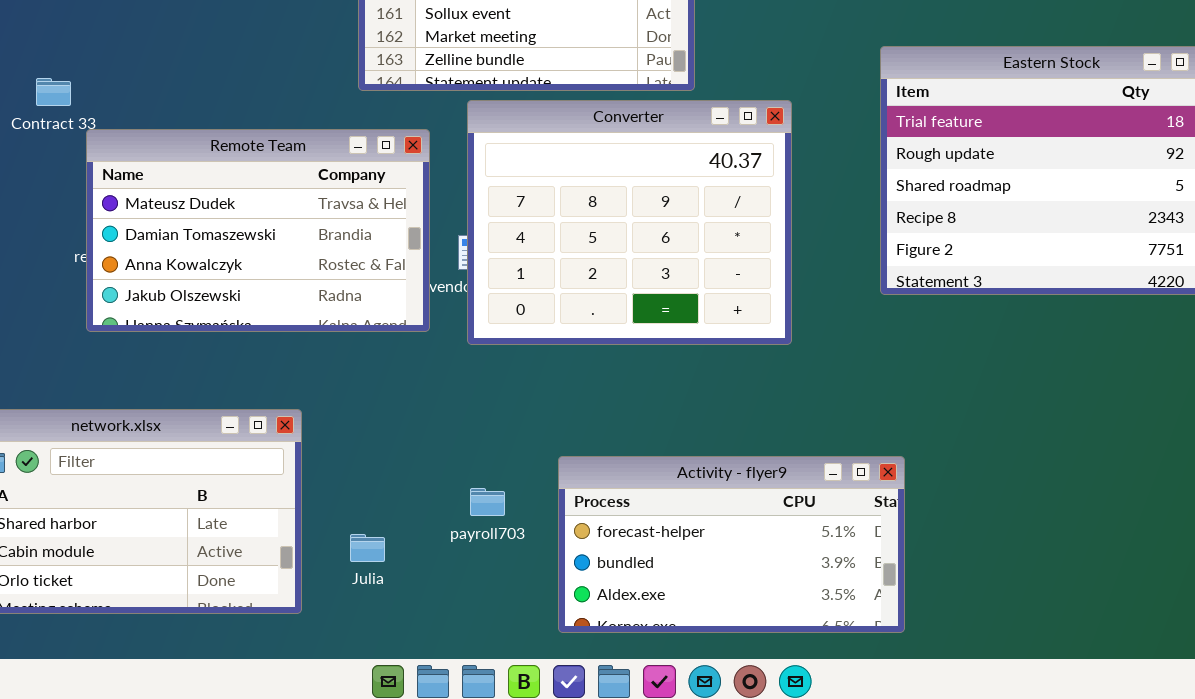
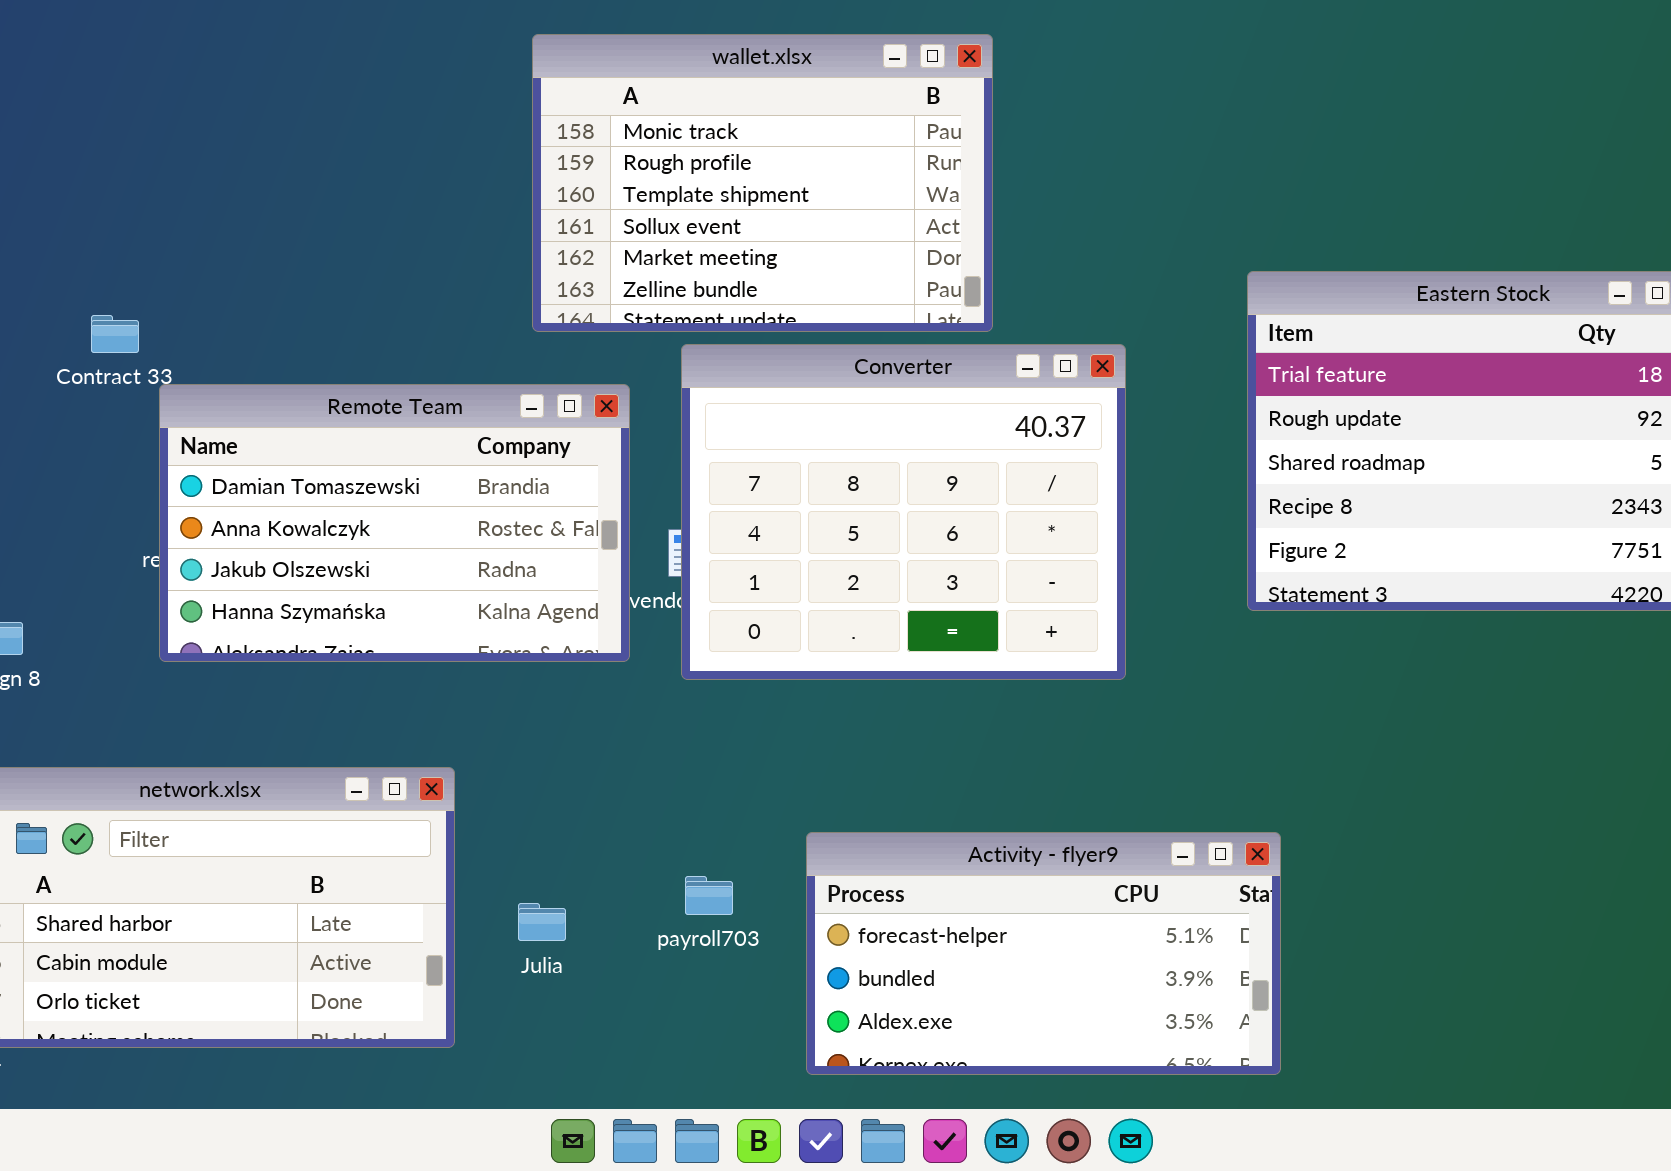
Remote Team: [86,129,430,332] -> [159,384,630,662], scrolled down 1 row
Julia: [350,534,385,562] -> [518,903,566,941], moved

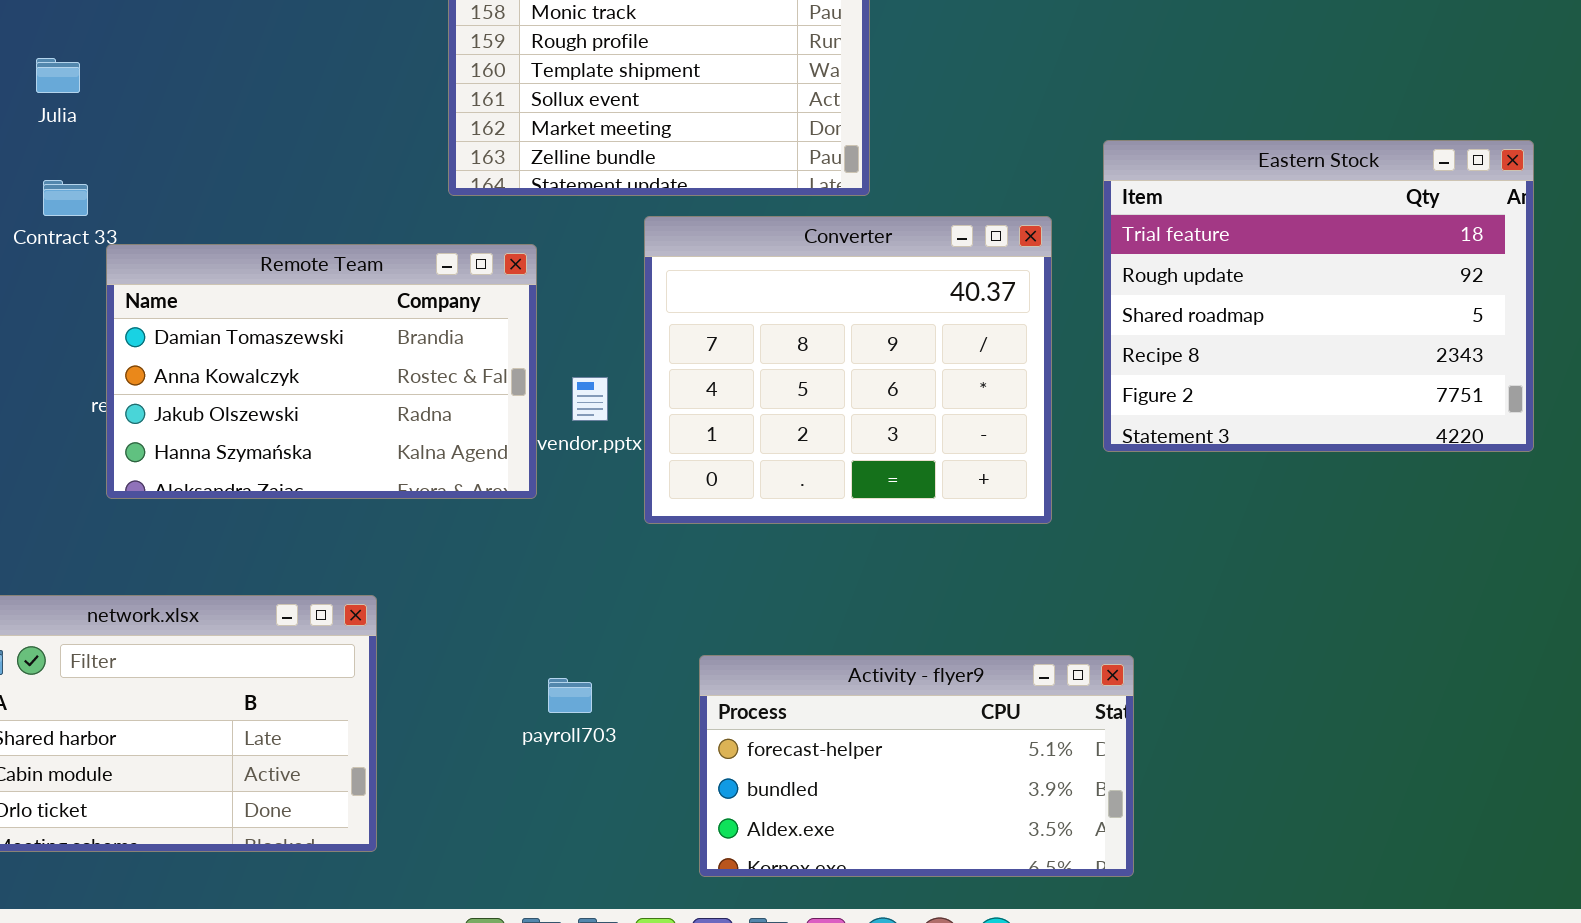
Converter: [681,344,1126,680] -> [644,216,1052,524], moved
payroll703: [685,876,733,915] -> [548,678,592,713], moved
Julia: [518,903,566,941] -> [36,58,80,93], moved

